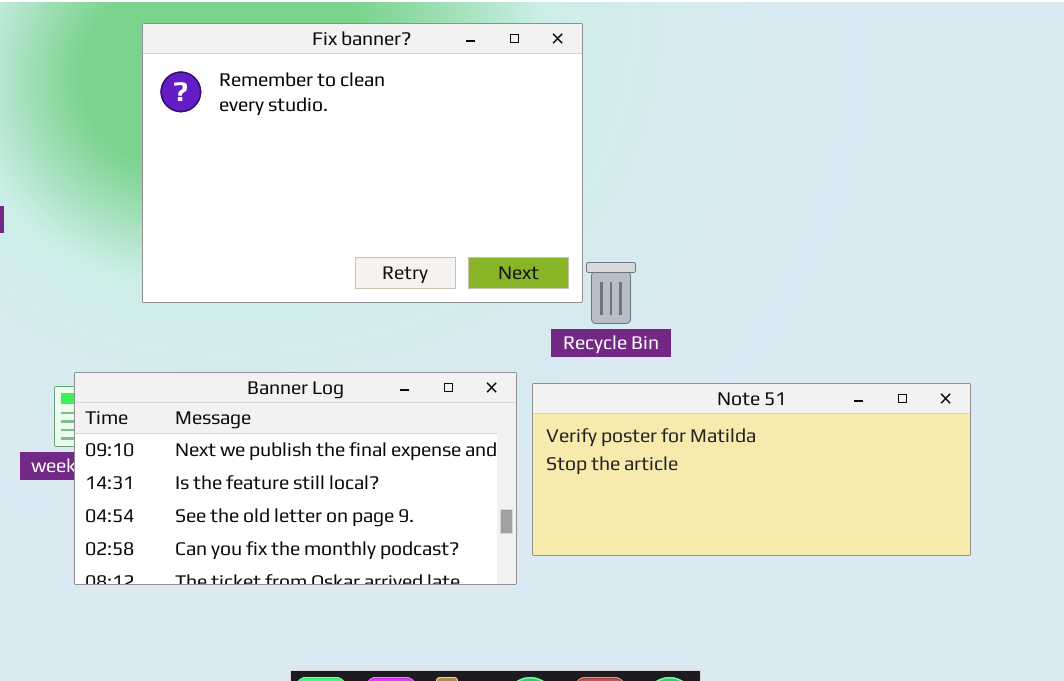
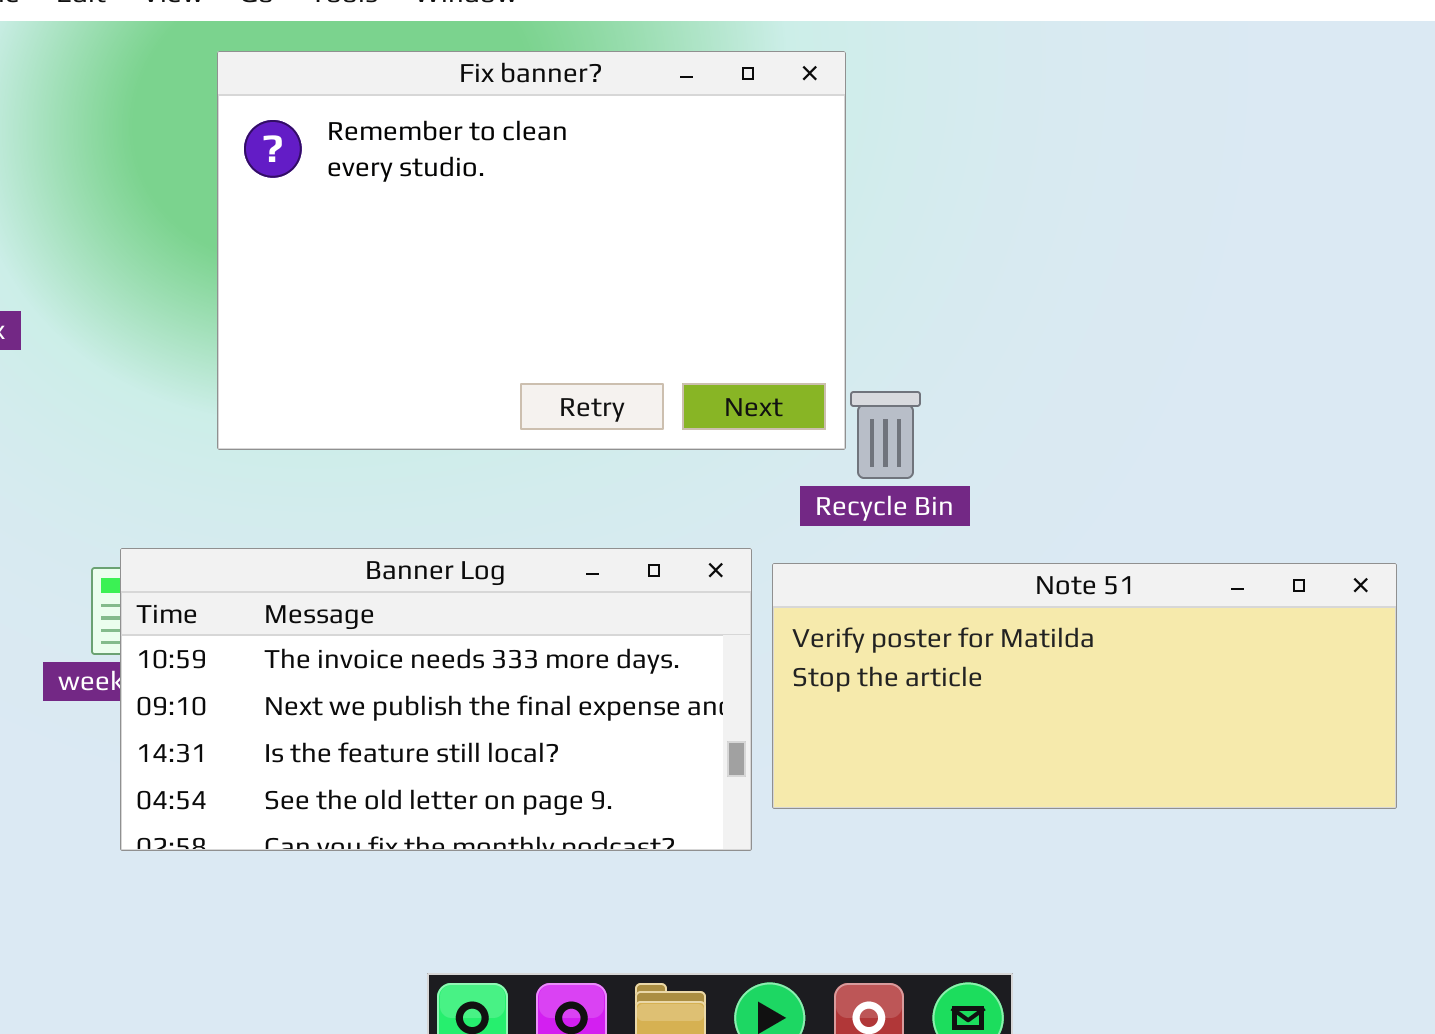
Banner Log: [74,372,517,585] -> [120,548,752,851], scrolled up 1 row

